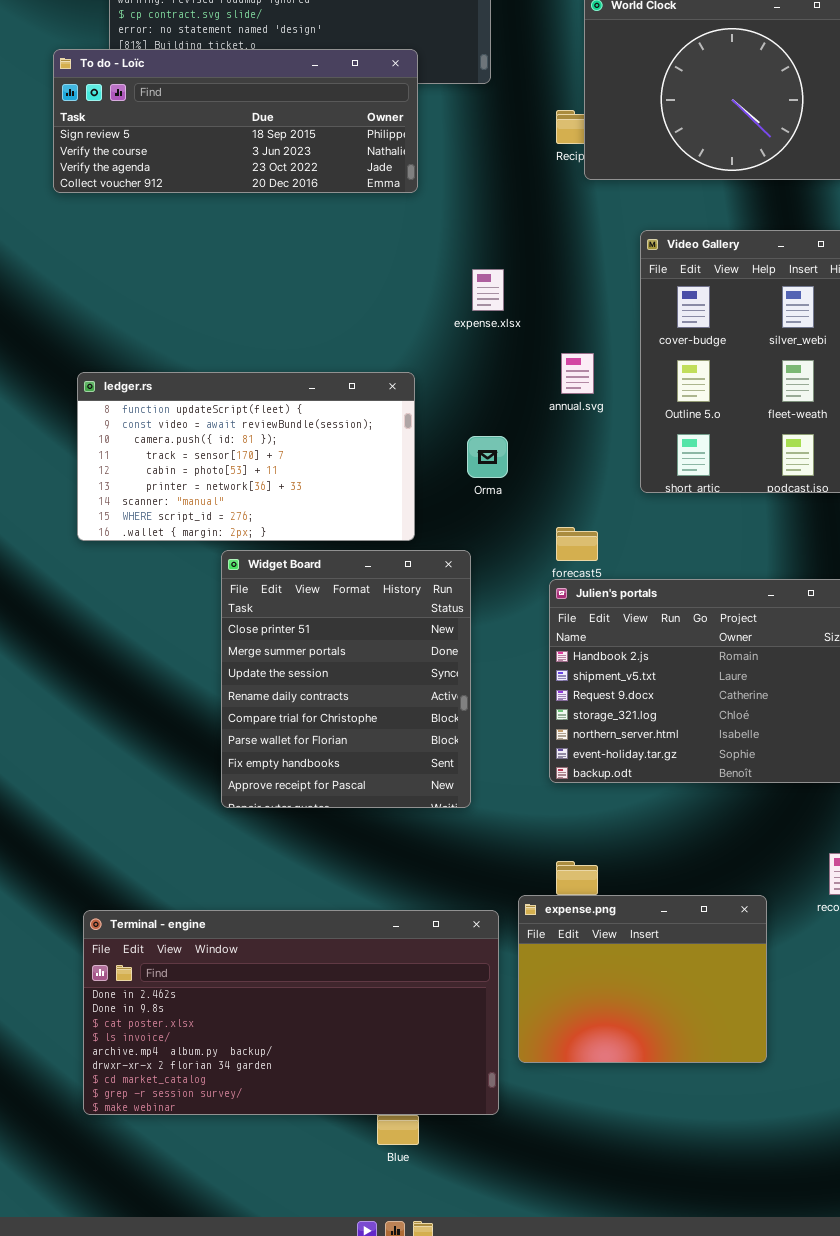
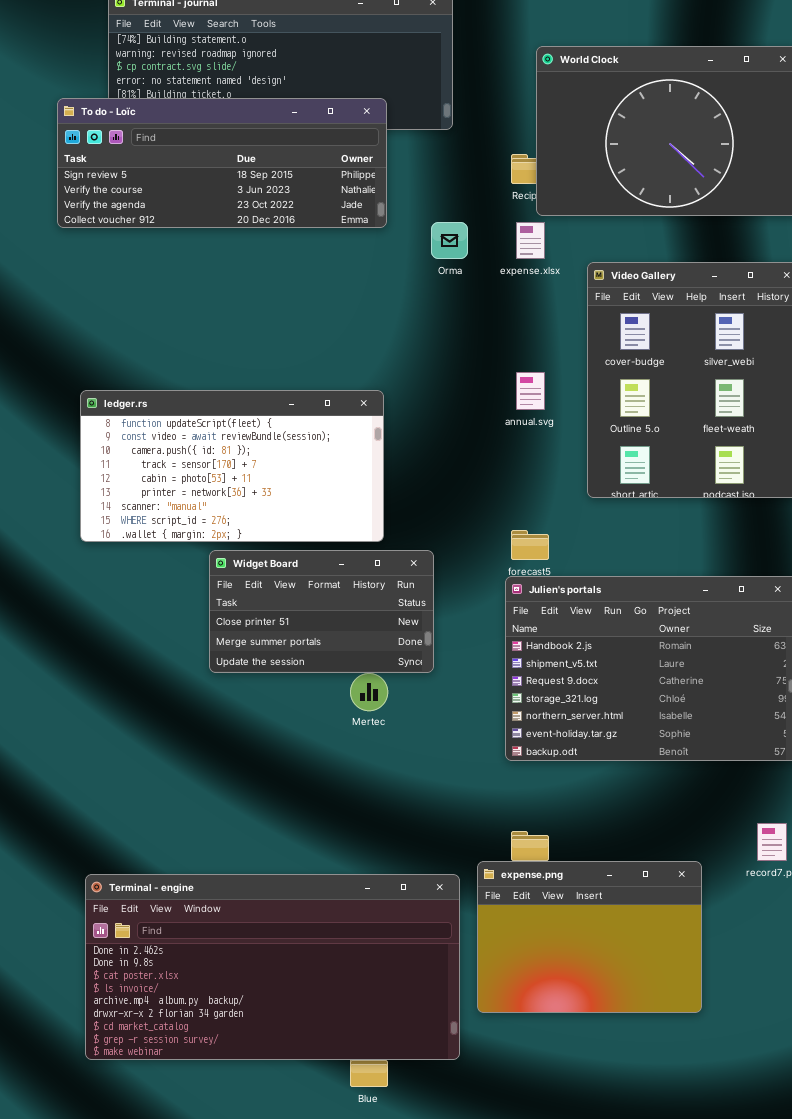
expense.xlsx: [472,269,504,311] -> [516,222,545,259], moved
Orma: [467,436,508,478] -> [431,222,468,259], moved
Widget Board: [221,550,471,808] -> [209,550,434,673], resized

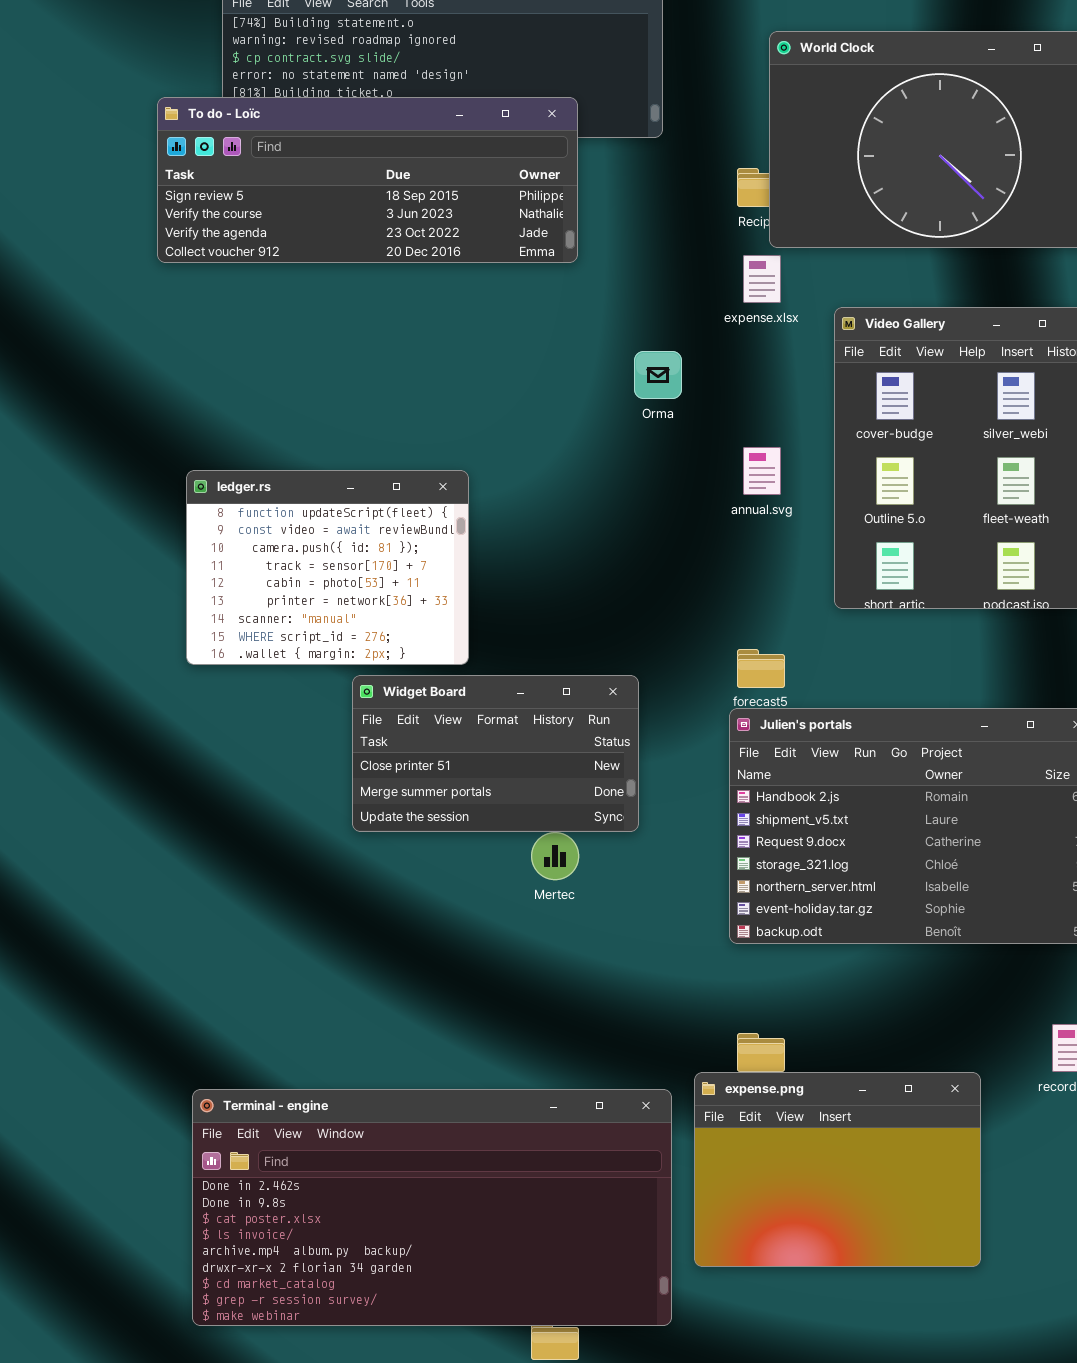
Orma: [431,222,468,259] -> [634,351,682,399], moved
ledger.rs: [80,390,384,542] -> [186,470,469,665], resized

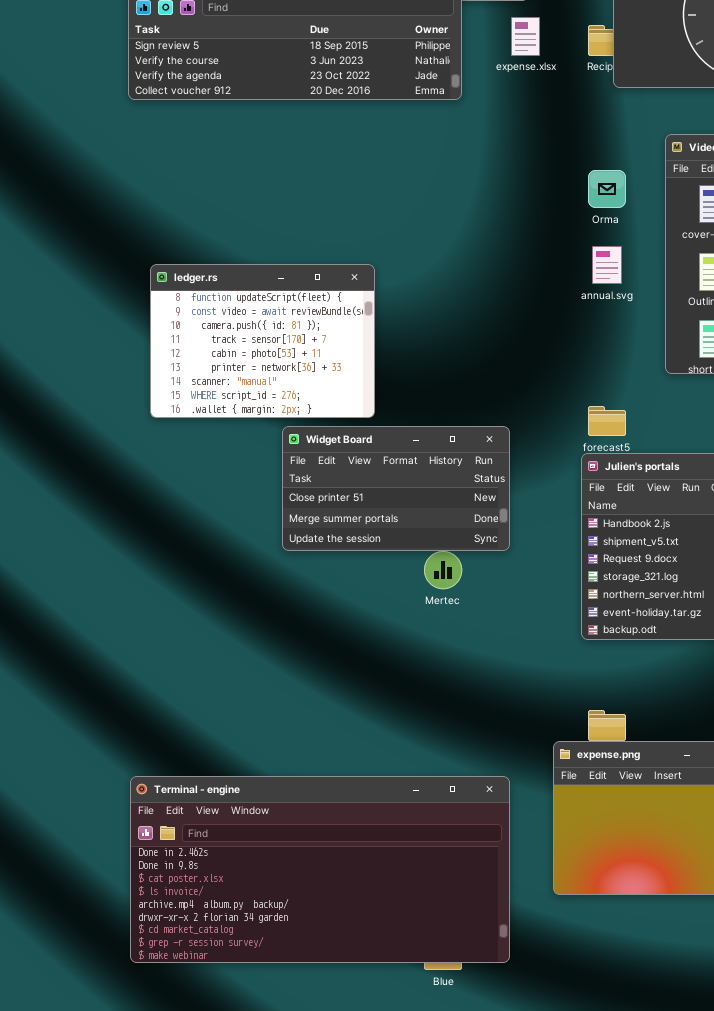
expense.xlsx: [743,255,781,303] -> [511,17,540,56], moved
Orma: [634,351,682,399] -> [588,170,626,208], moved
Terminal - engine: [192,1089,672,1326] -> [130,776,510,963], moved

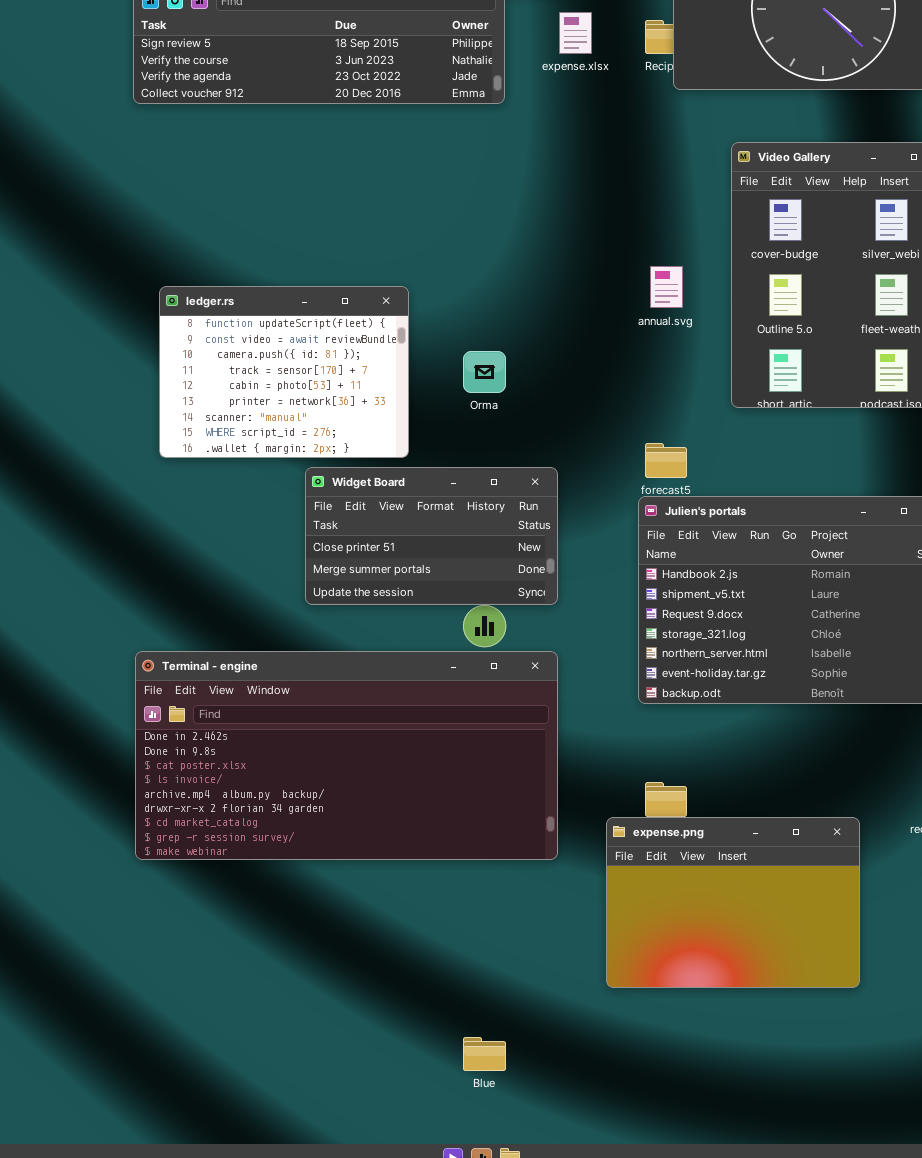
Orma: [588,170,626,208] -> [463,351,506,393], moved
Terminal - engine: [130,776,510,963] -> [135,651,558,860], moved

